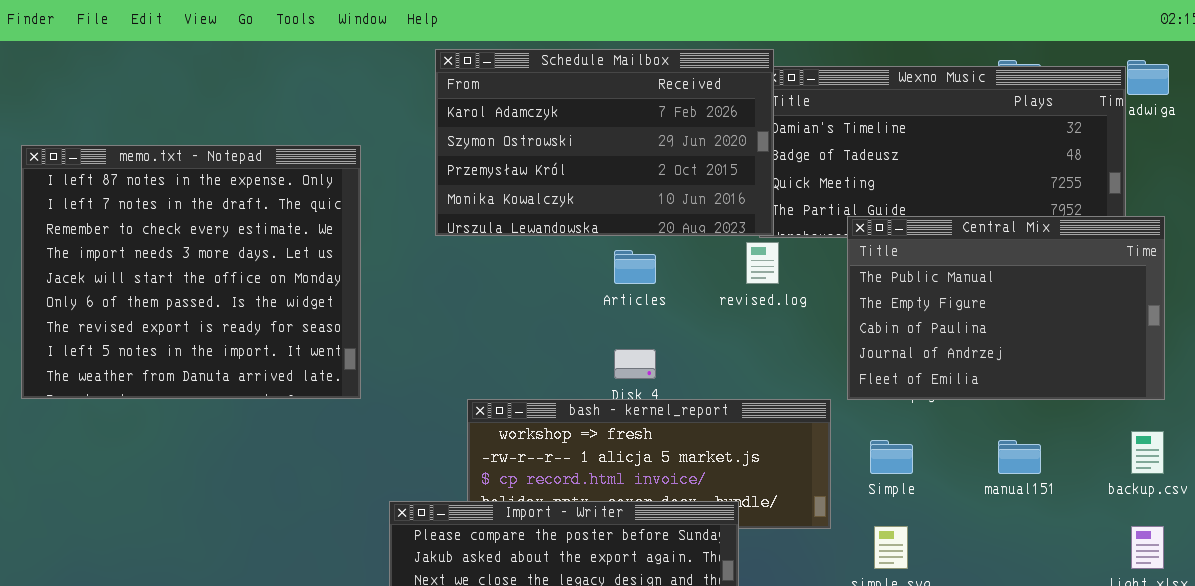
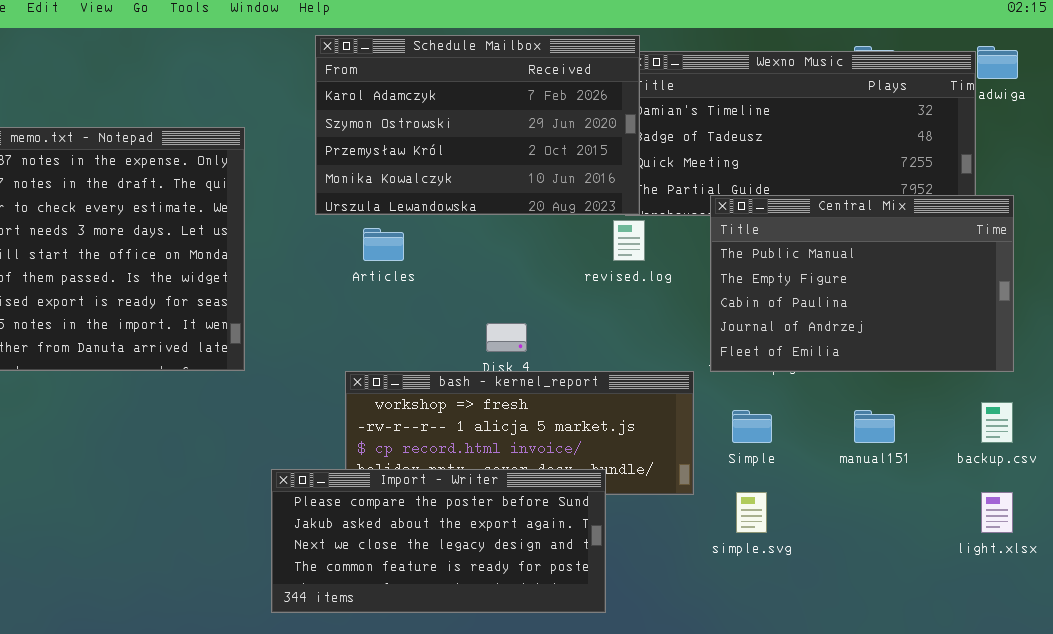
Articles: [614,250,656,284] -> [363,228,404,261], moved

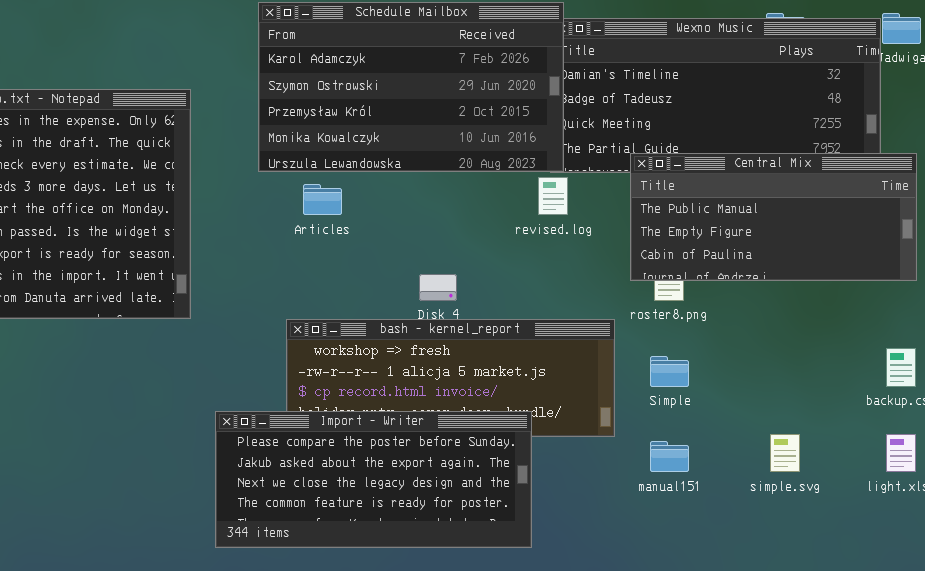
Central Mix: [710,195,1014,372] -> [630,153,917,281], resized
manual151: [854,410,895,443] -> [650,441,689,472], moved
simple.svg: [736,492,767,533] -> [770,434,800,472], moved

